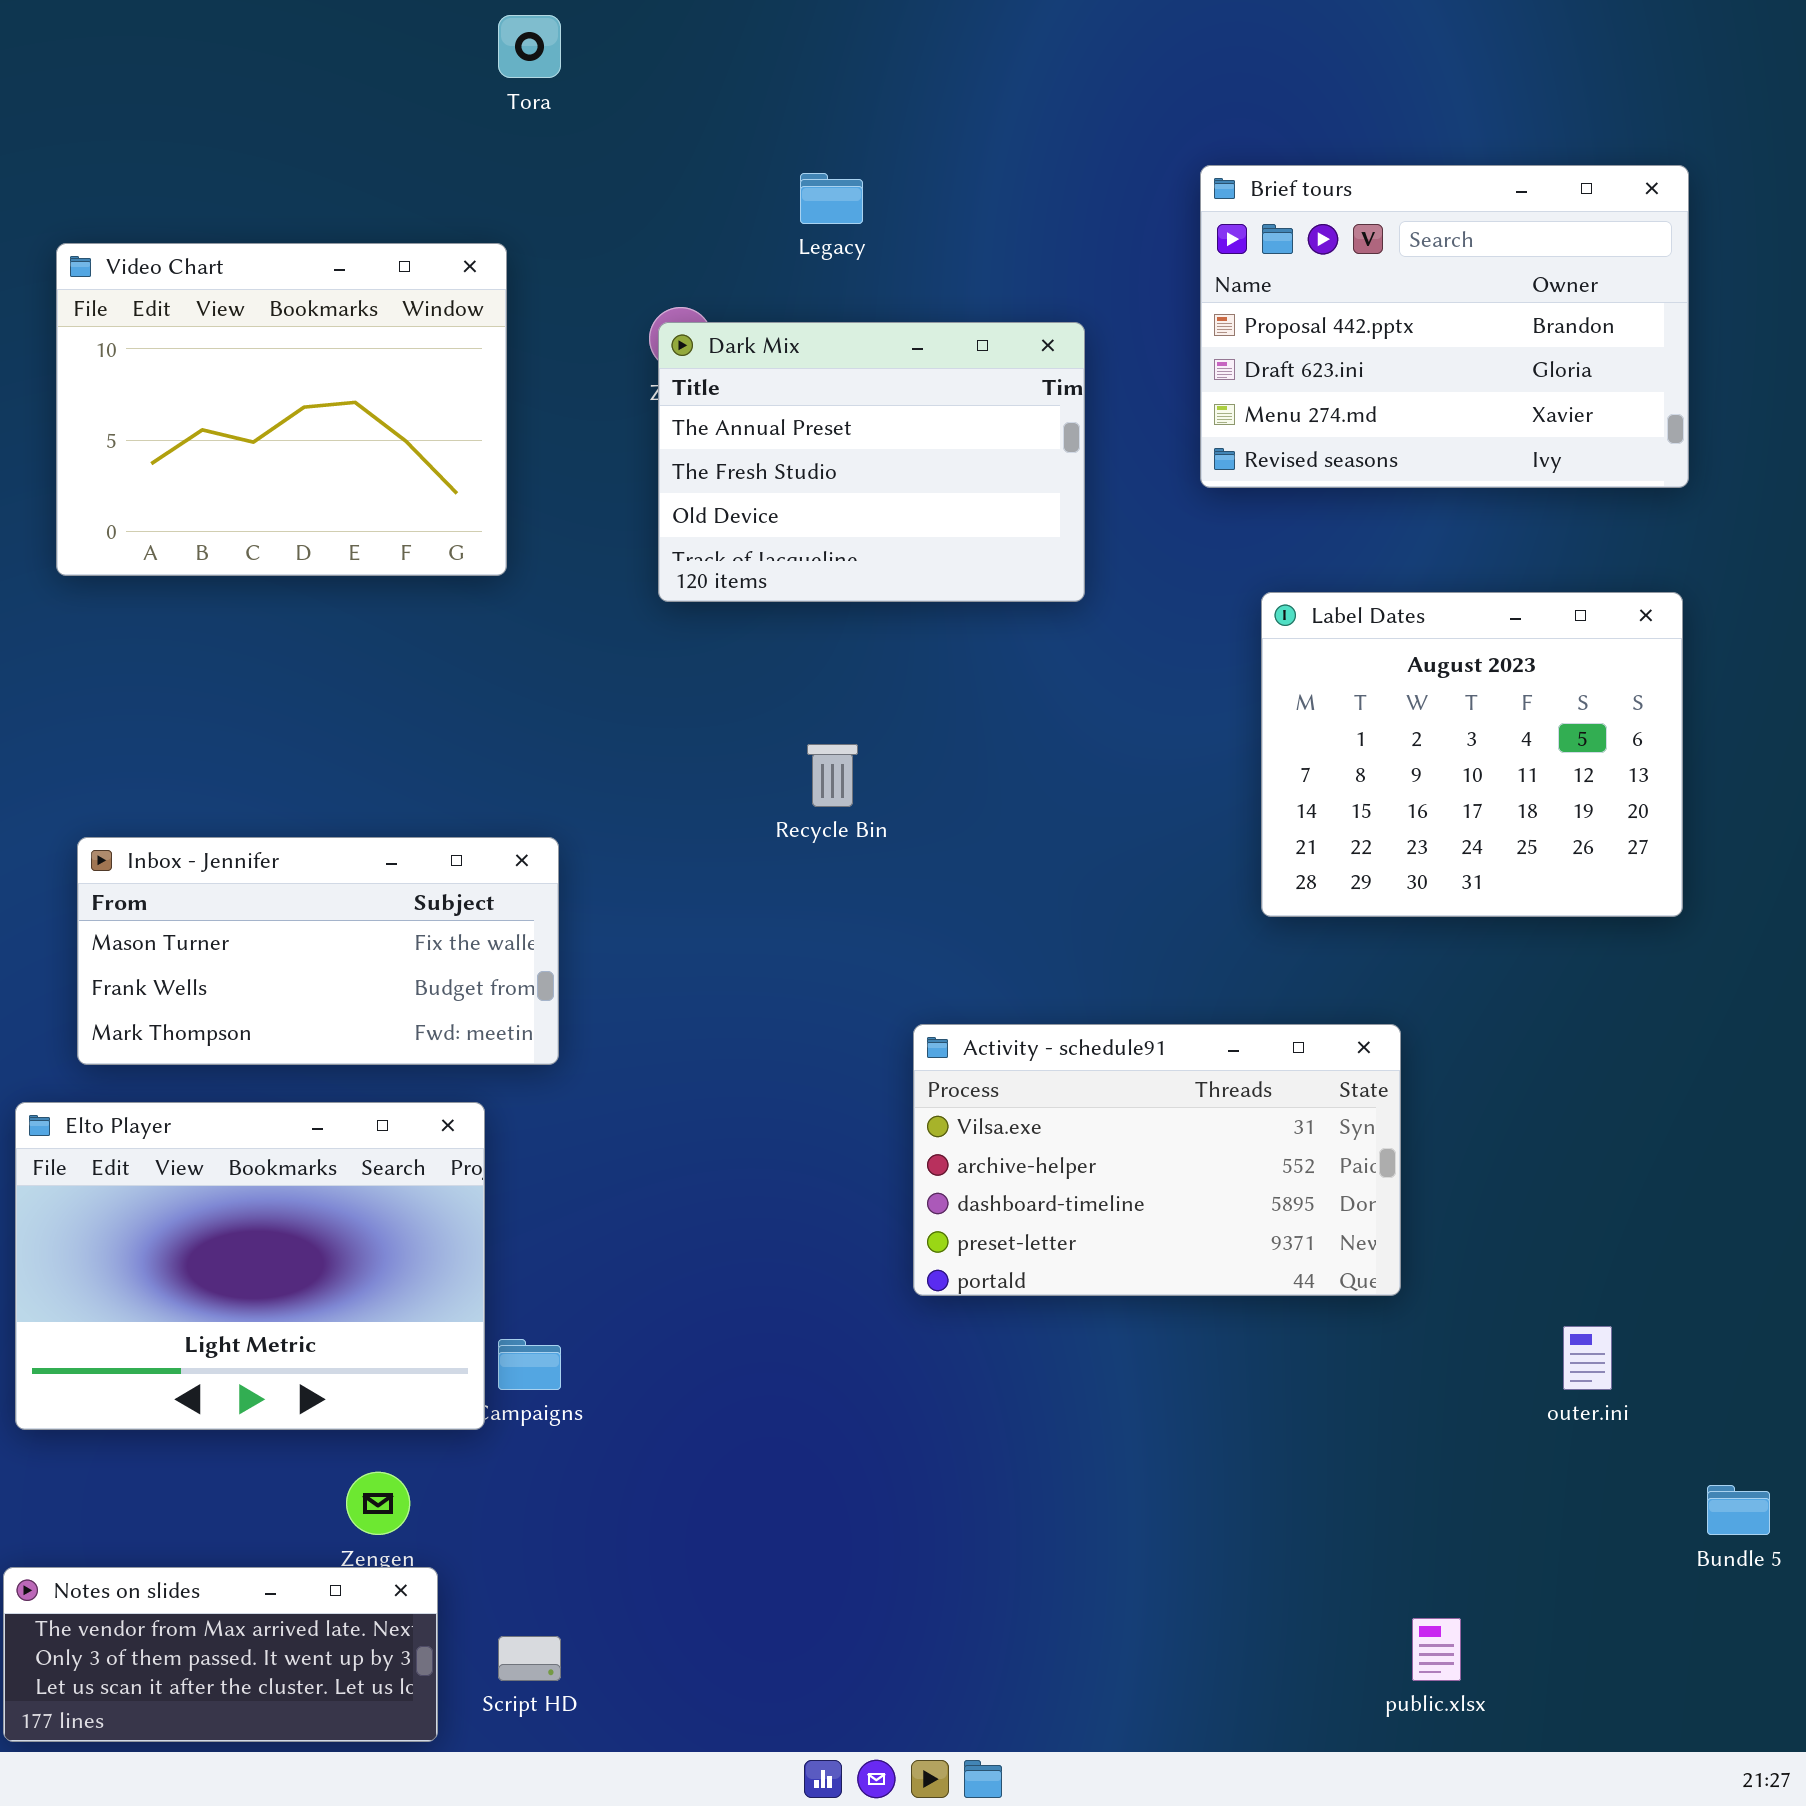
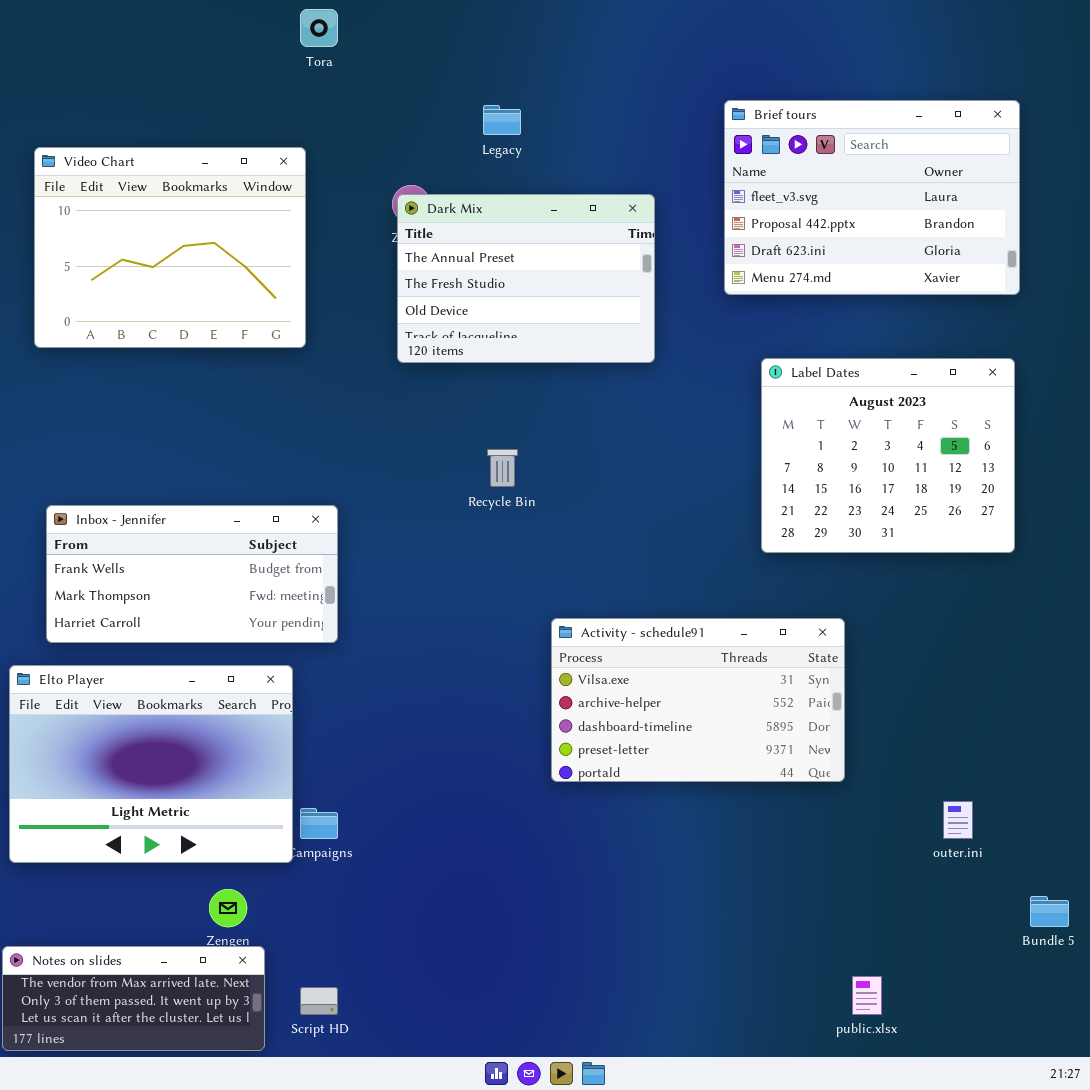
Brief tours: [1200,165,1689,488] -> [724,100,1020,295], scrolled up 1 row
Inbox - Jennifer: [77,837,559,1065] -> [46,505,338,643], scrolled down 1 row

